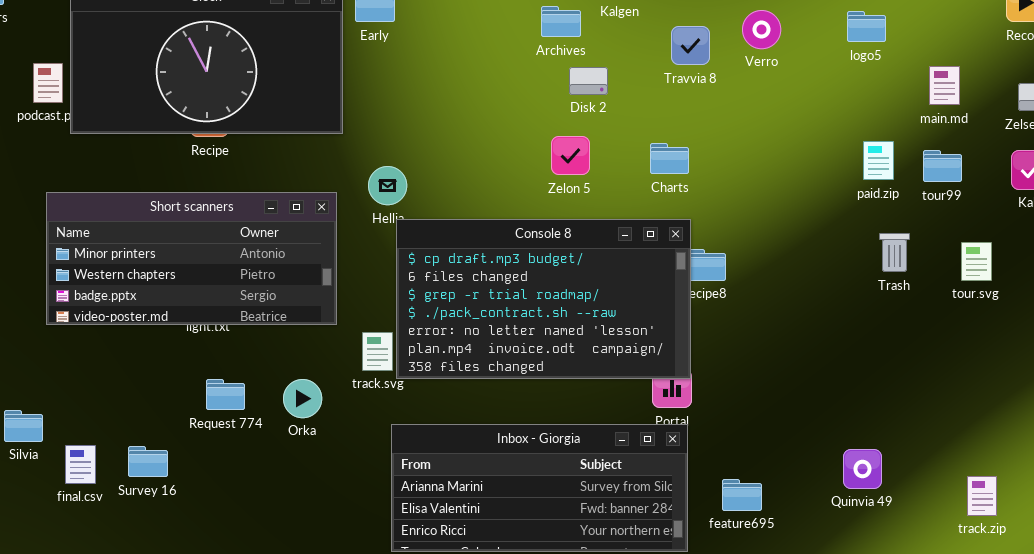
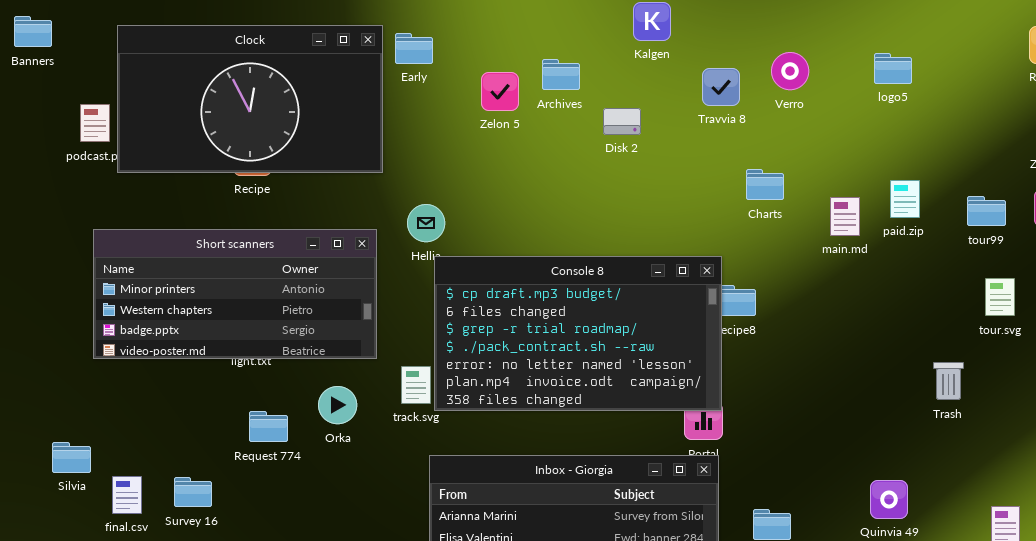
Archives: [541,6,581,37] -> [542,59,580,90], moved
main.md: [929,66,960,105] -> [830,197,860,236], moved
Zelon 5: [551,136,590,175] -> [481,72,519,111], moved
Charts: [650,143,689,174] -> [746,169,784,200], moved
tour99: [923,150,962,182] -> [967,196,1006,226], moved
Trash: [879,233,910,272] -> [933,362,964,400], moved
Orka: [283,379,322,418] -> [318,386,357,424], moved

